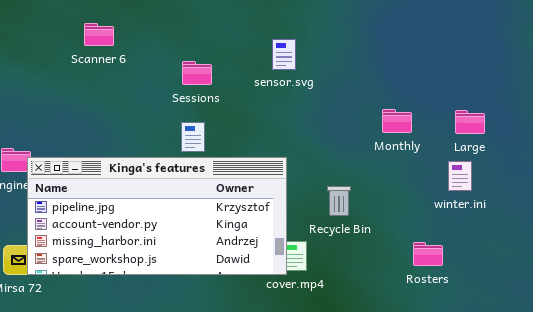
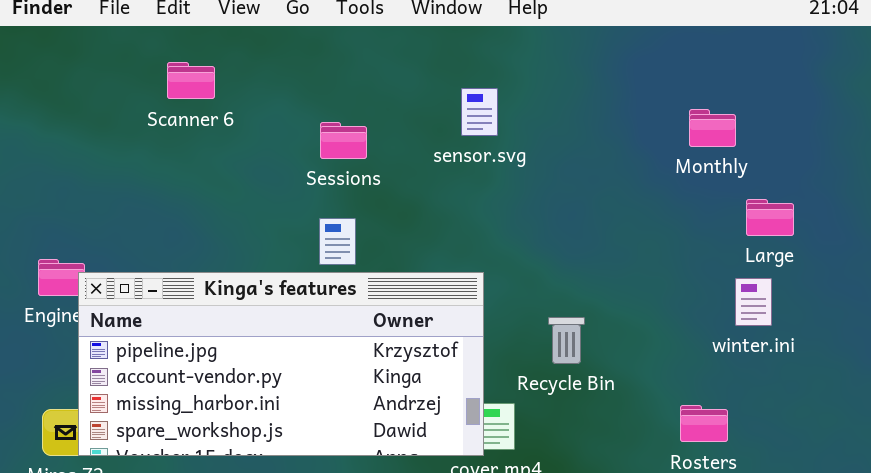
Monthly: [382,109,412,133] -> [689,109,736,147], moved

